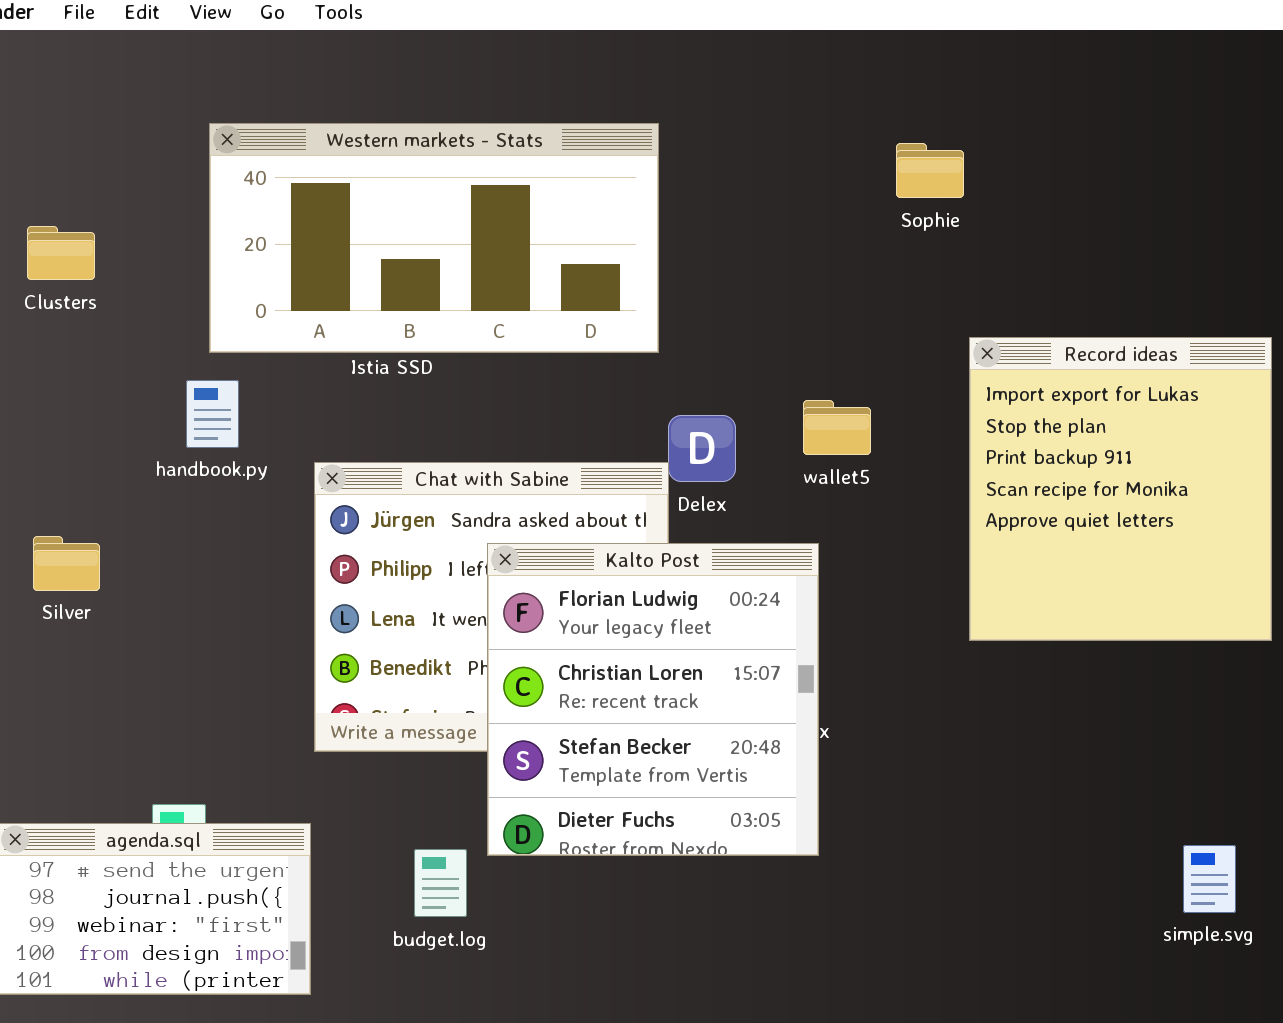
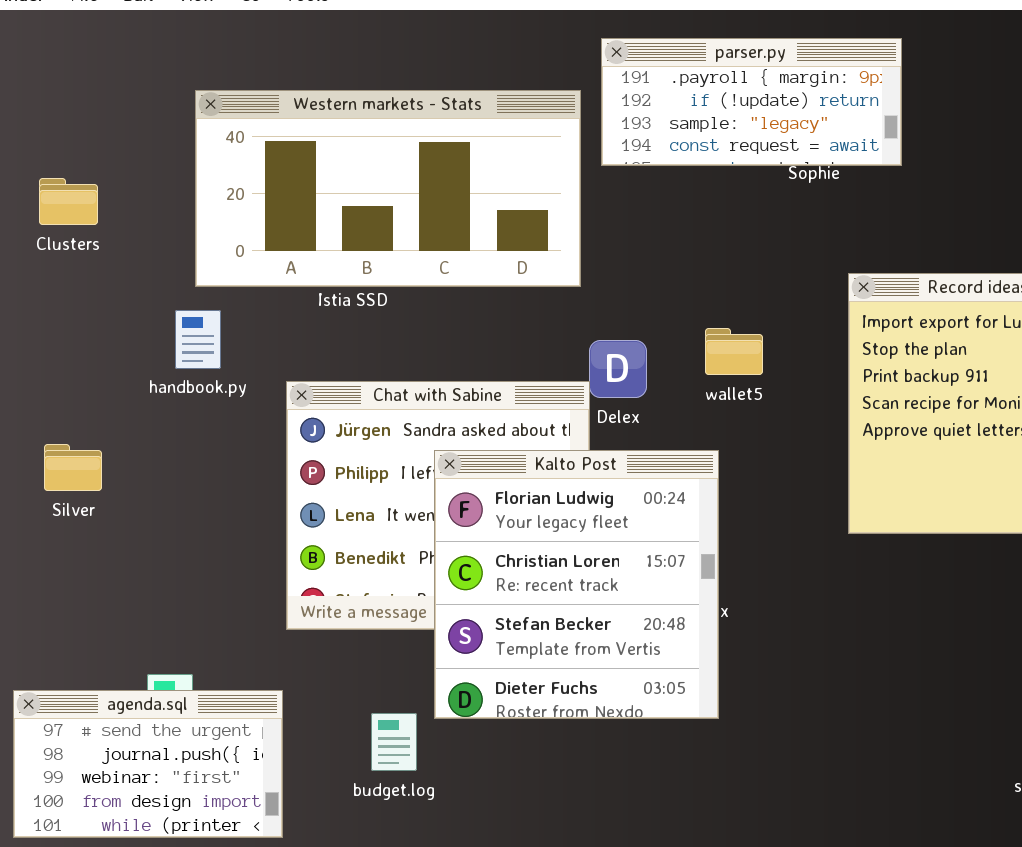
parser.py: none -> [601,38,902,166], opened

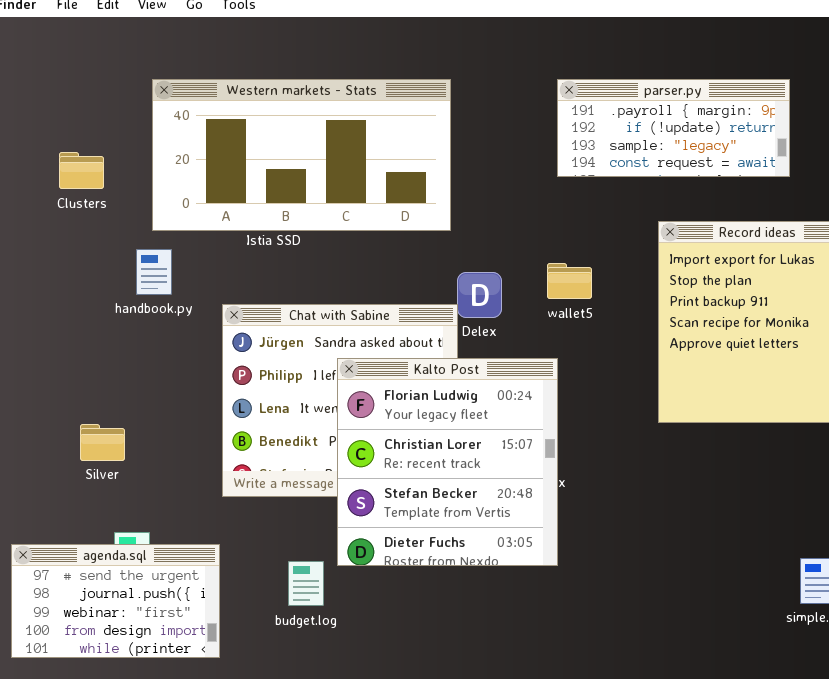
parser.py: [601,38,902,166] -> [557,79,790,177], moved
Clusters: [39,178,98,225] -> [59,152,104,189], moved
Silver: [44,444,102,491] -> [80,424,125,461], moved

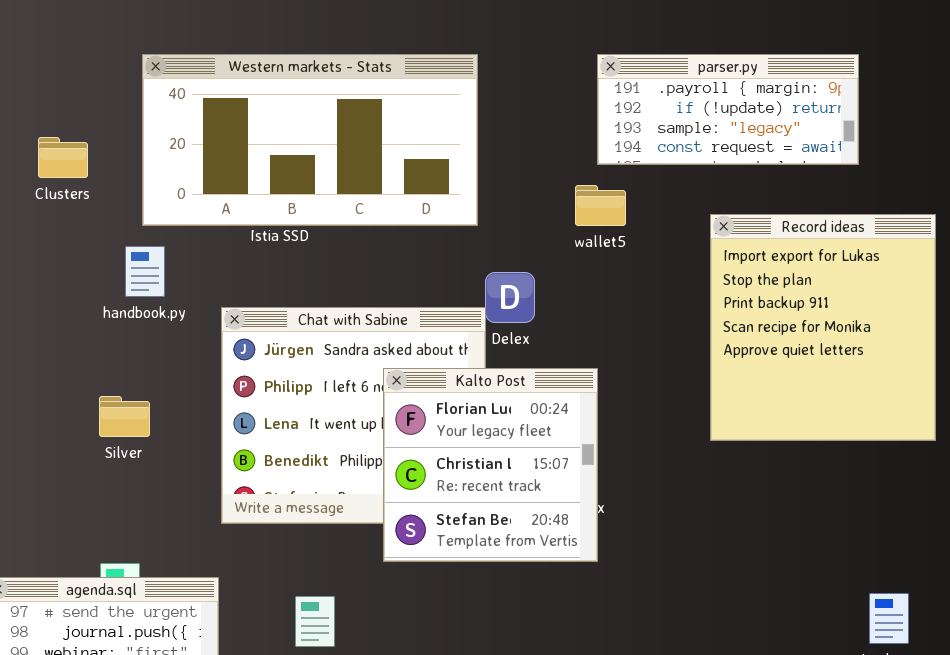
wallet5: [547,263,592,299] -> [575,185,626,226], moved
Kalto Post: [337,358,558,566] -> [383,368,598,562], resized
Silver: [80,424,125,461] -> [99,396,150,437], moved

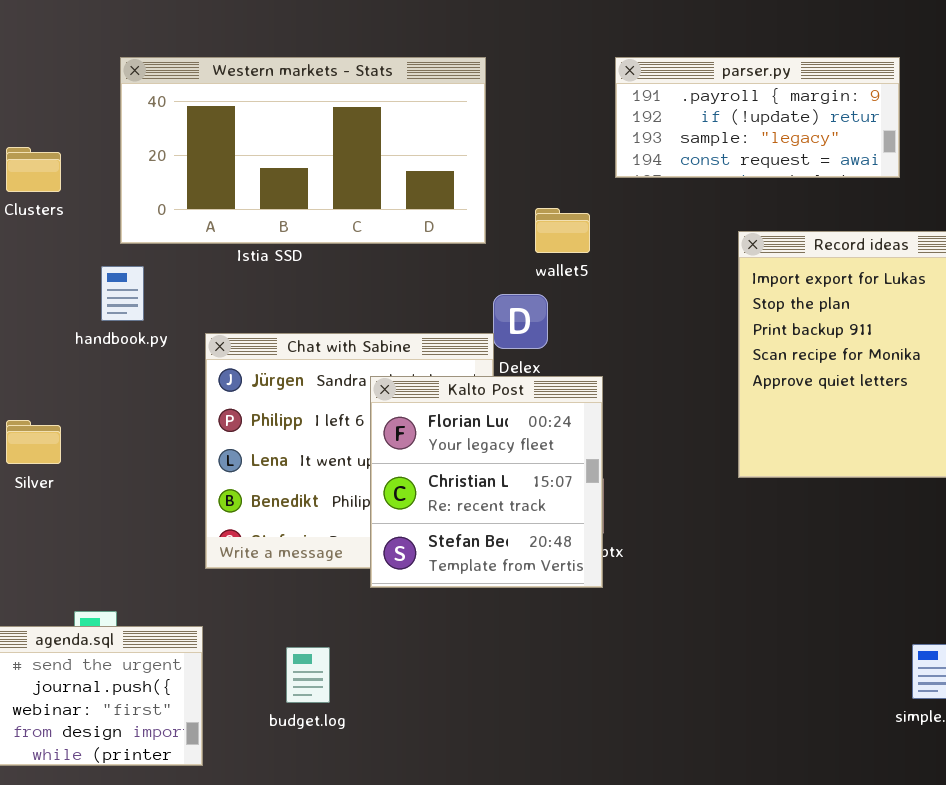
wallet5: [575,185,626,226] -> [535,208,590,253], moved
Kalto Post: [383,368,598,562] -> [370,376,603,588], moved
Silver: [99,396,150,437] -> [6,420,61,464], moved

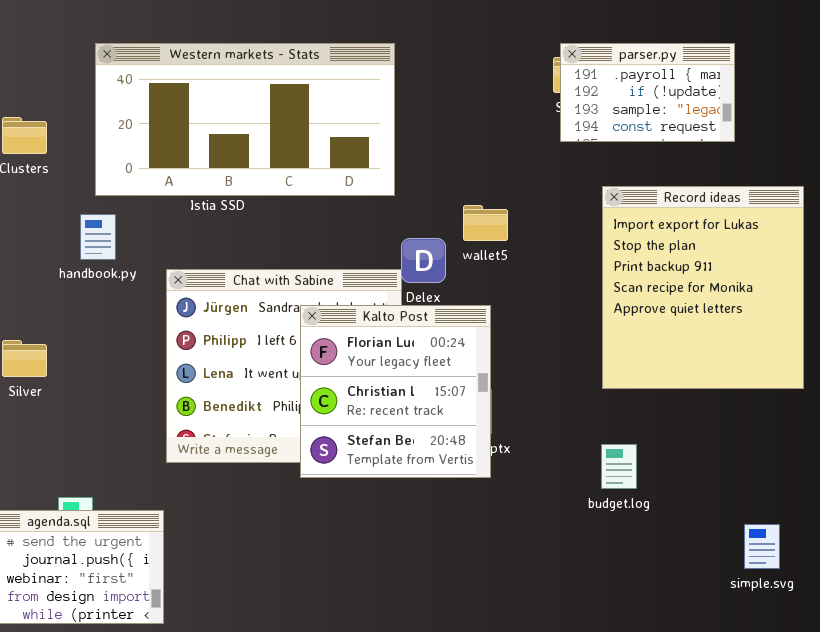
parser.py: [615,57,900,178] -> [560,43,735,142], resized
wallet5: [535,208,590,253] -> [463,205,508,241], moved
budget.log: [286,647,330,703] -> [601,444,637,489], moved

